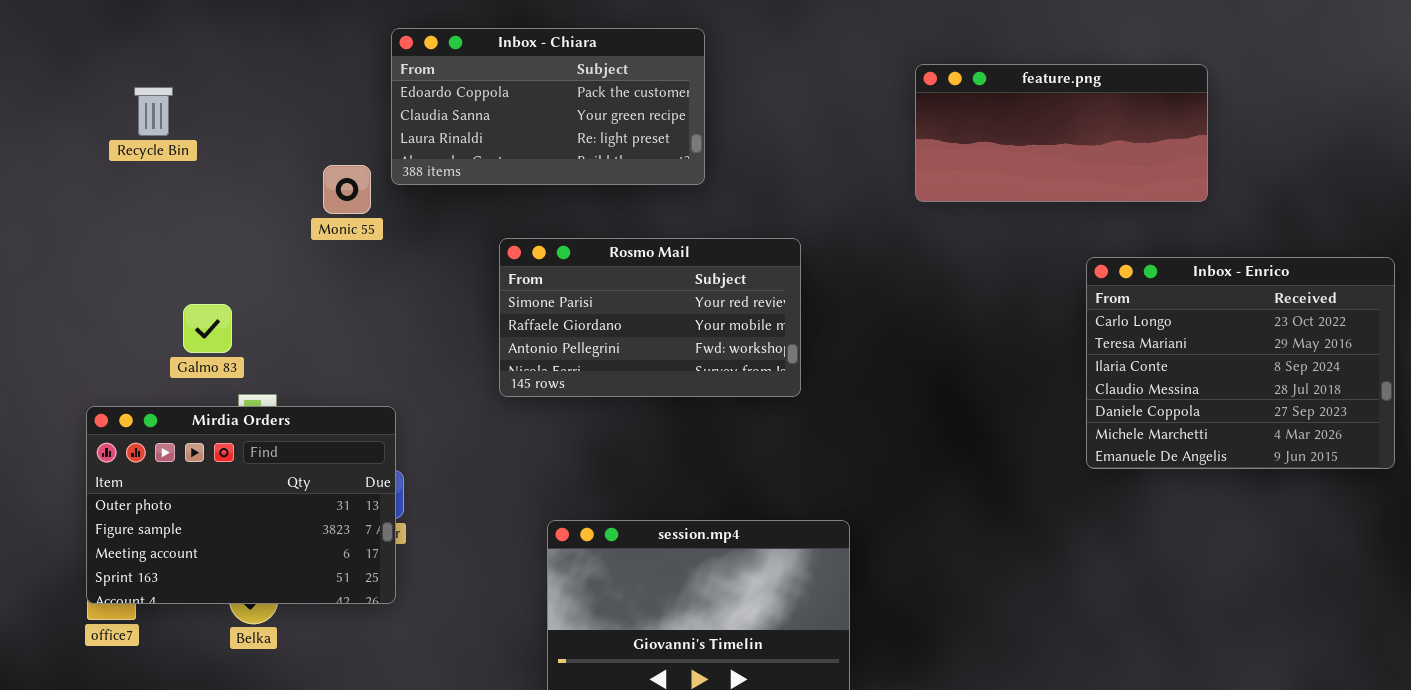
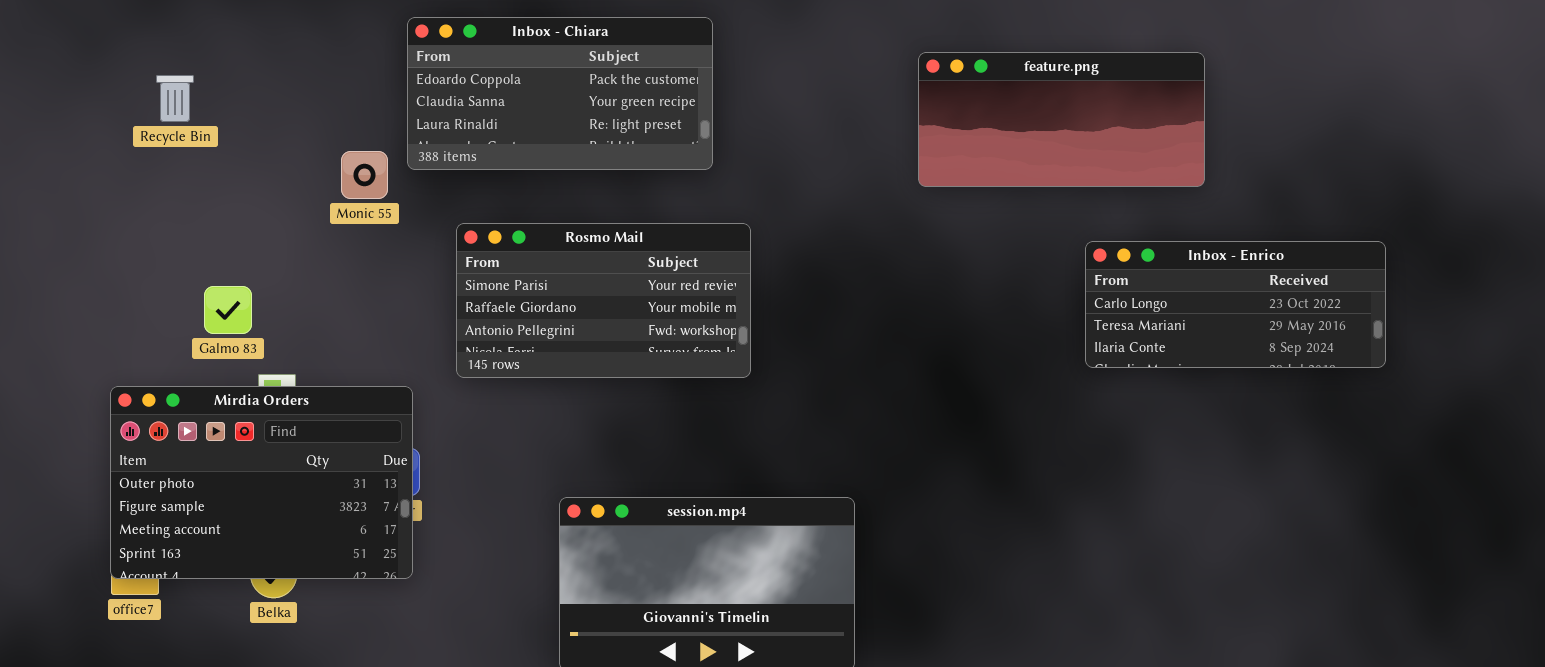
Rosmo Mail: [499,238,801,397] -> [456,223,751,378], moved
Inbox - Enrico: [1086,257,1395,469] -> [1085,241,1386,368], resized

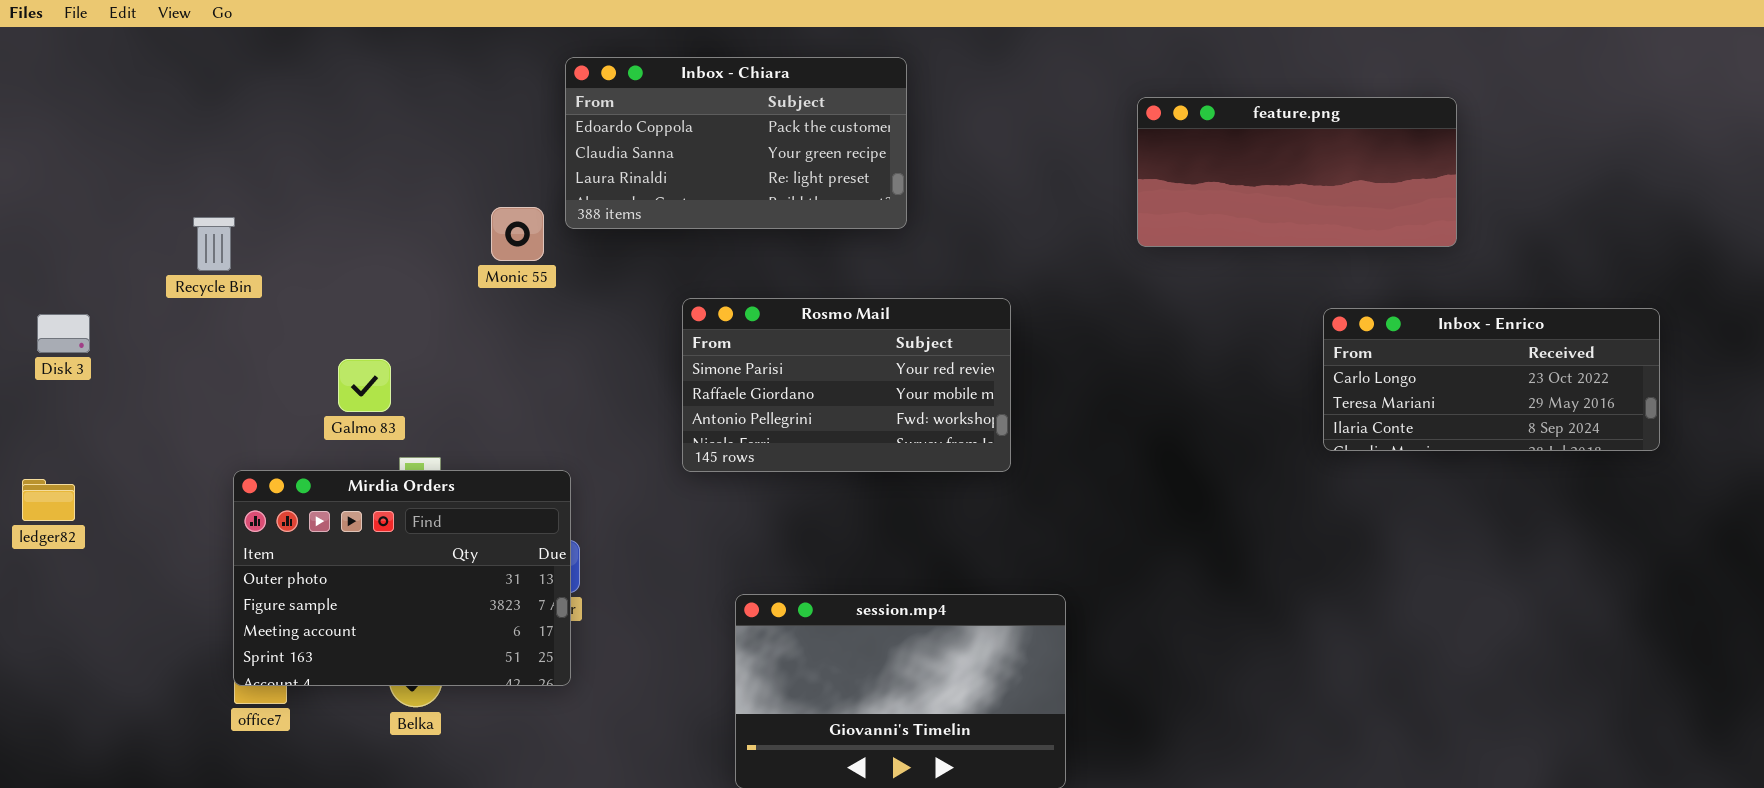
Recycle Bin: [156,75,194,122] -> [193,217,235,271], moved
Rosmo Mail: [456,223,751,378] -> [682,298,1011,472], moved

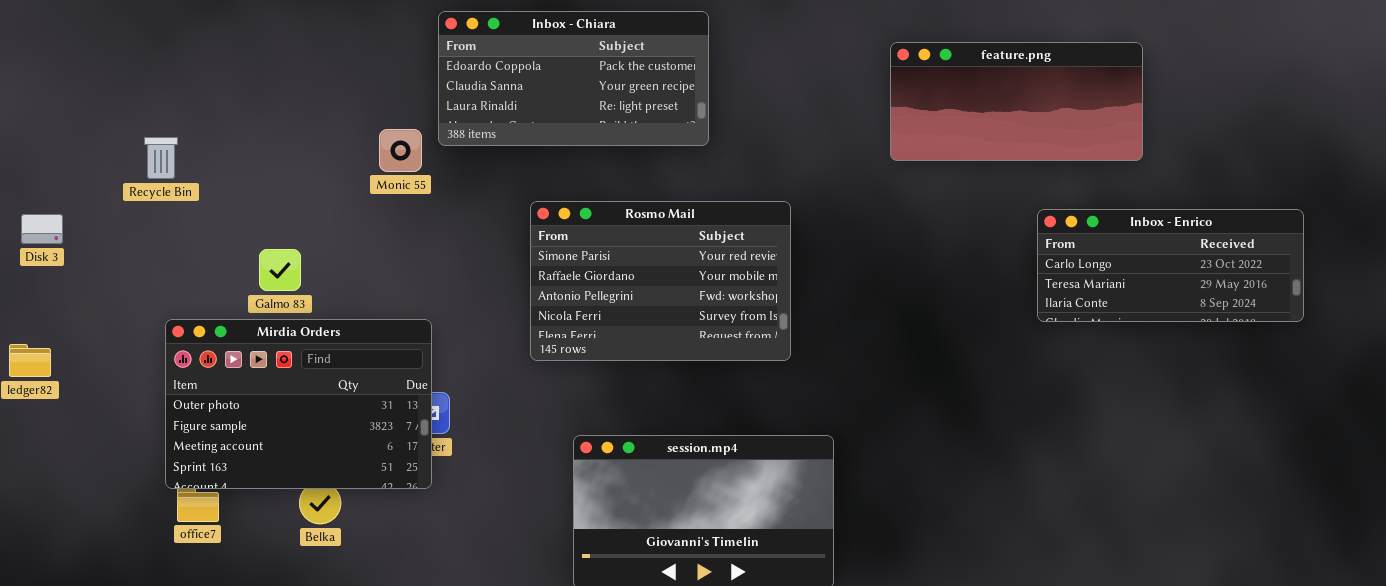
Rosmo Mail: [682,298,1011,472] -> [530,201,791,361], resized
Mirdia Orders: [233,470,571,686] -> [165,319,432,489], moved

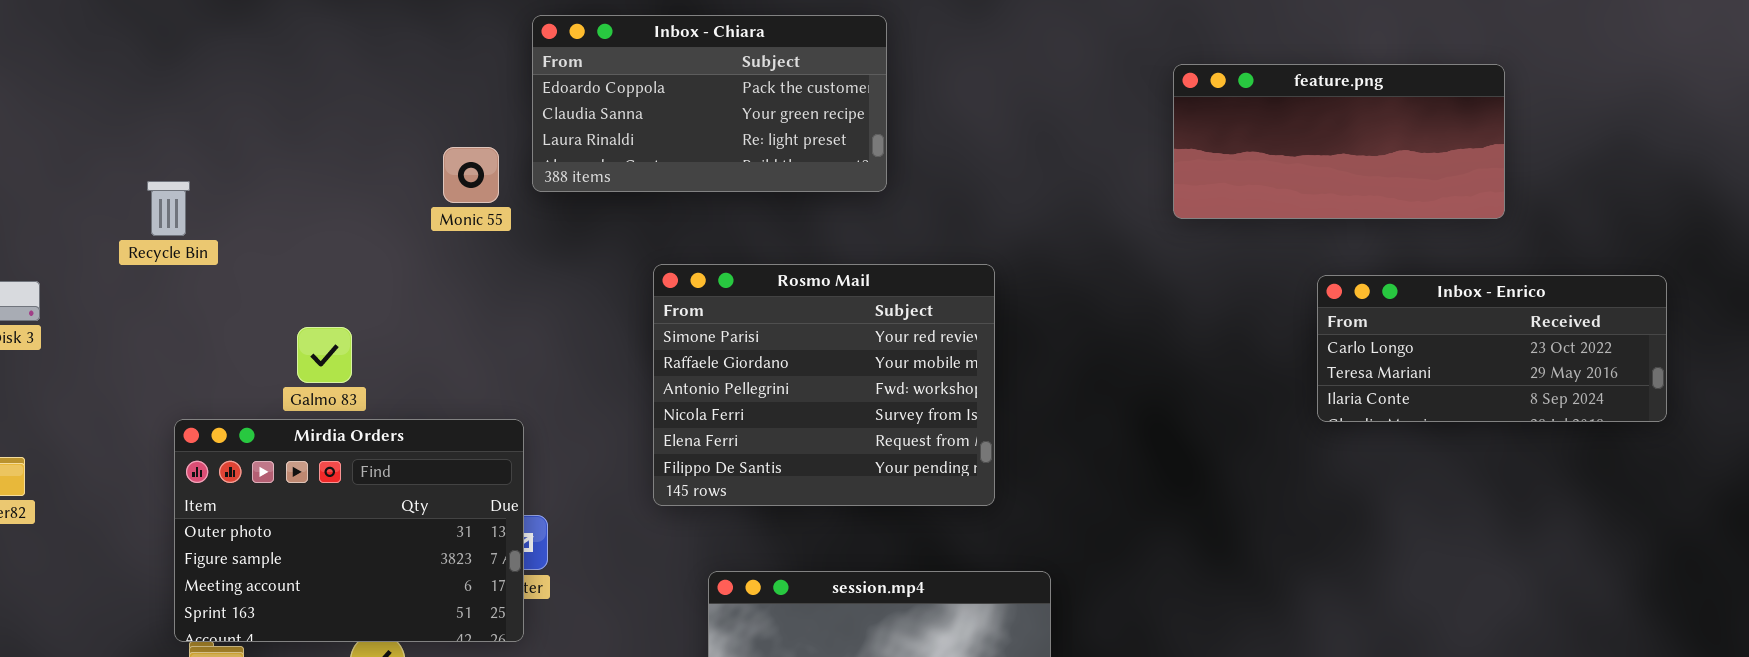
feature.png: [890,42,1143,161] -> [1173,64,1505,219], moved
Monic 55: [379,129,422,172] -> [443,147,499,203], moved
Rosmo Mail: [530,201,791,361] -> [653,264,995,506], resized

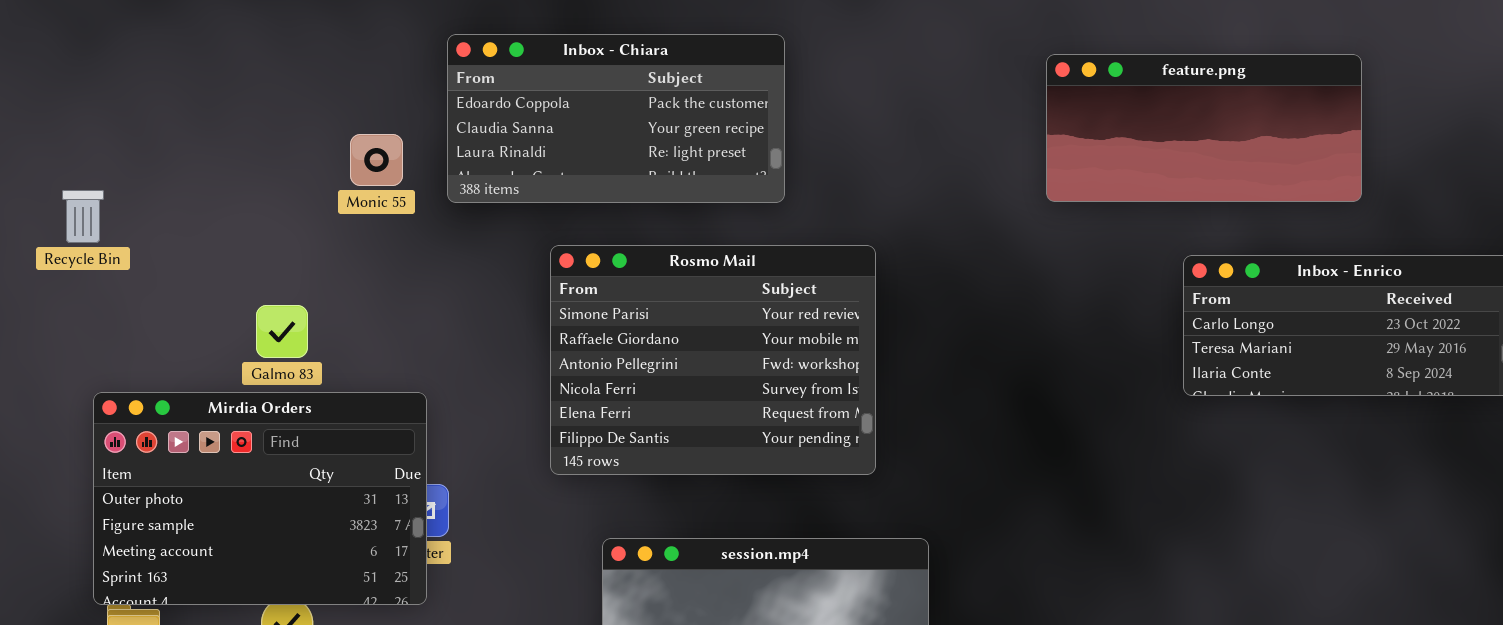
Inbox - Chiara: [532,15,887,192] -> [447,34,785,203], moved
Recycle Bin: [147,181,190,236] -> [62,190,104,243], moved
Galmo 83: [297,327,352,383] -> [256,305,308,358], moved

